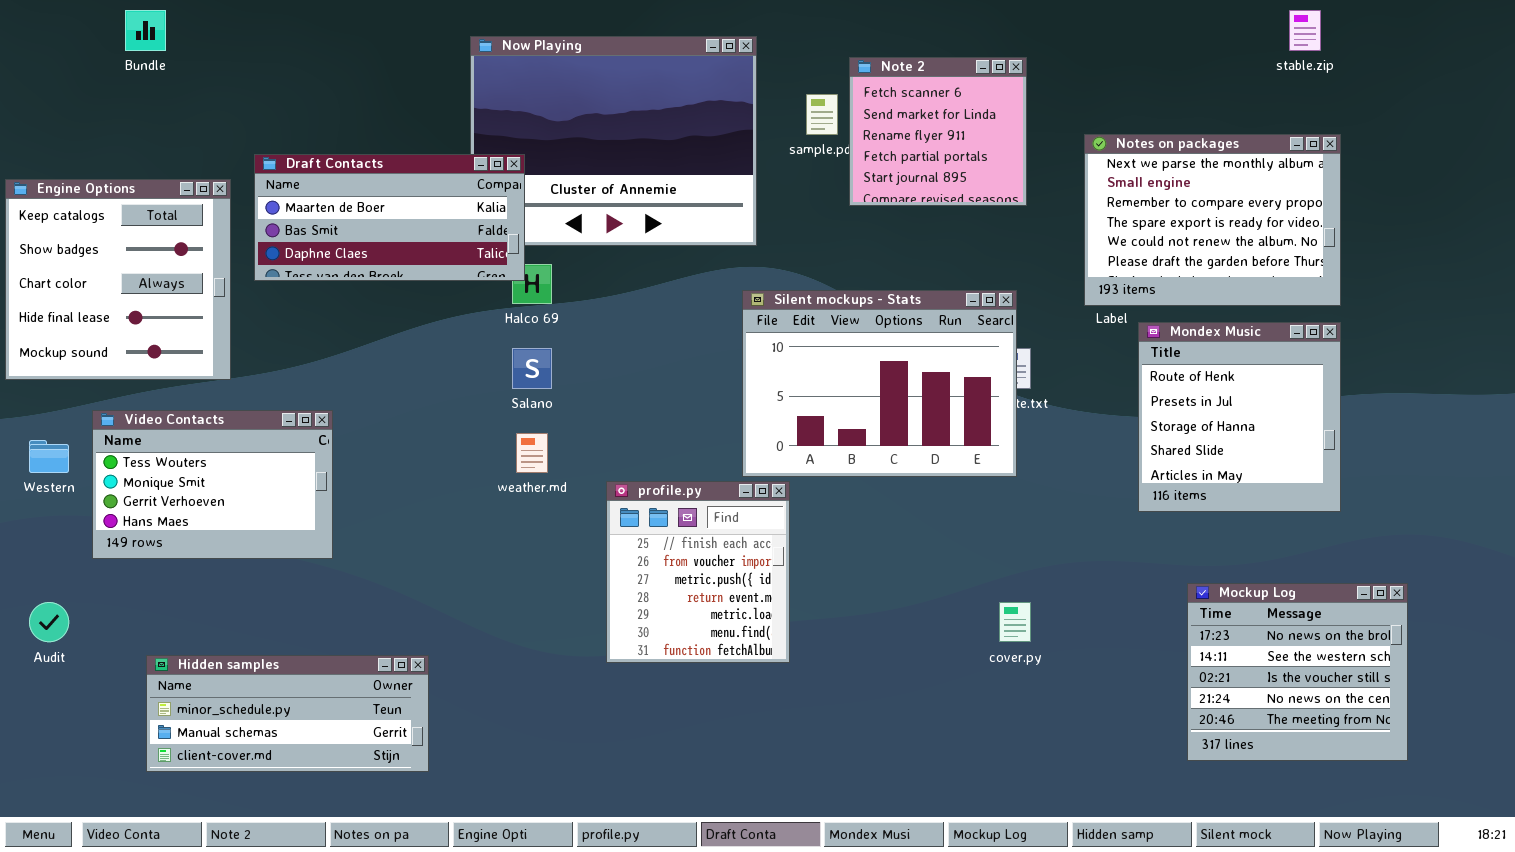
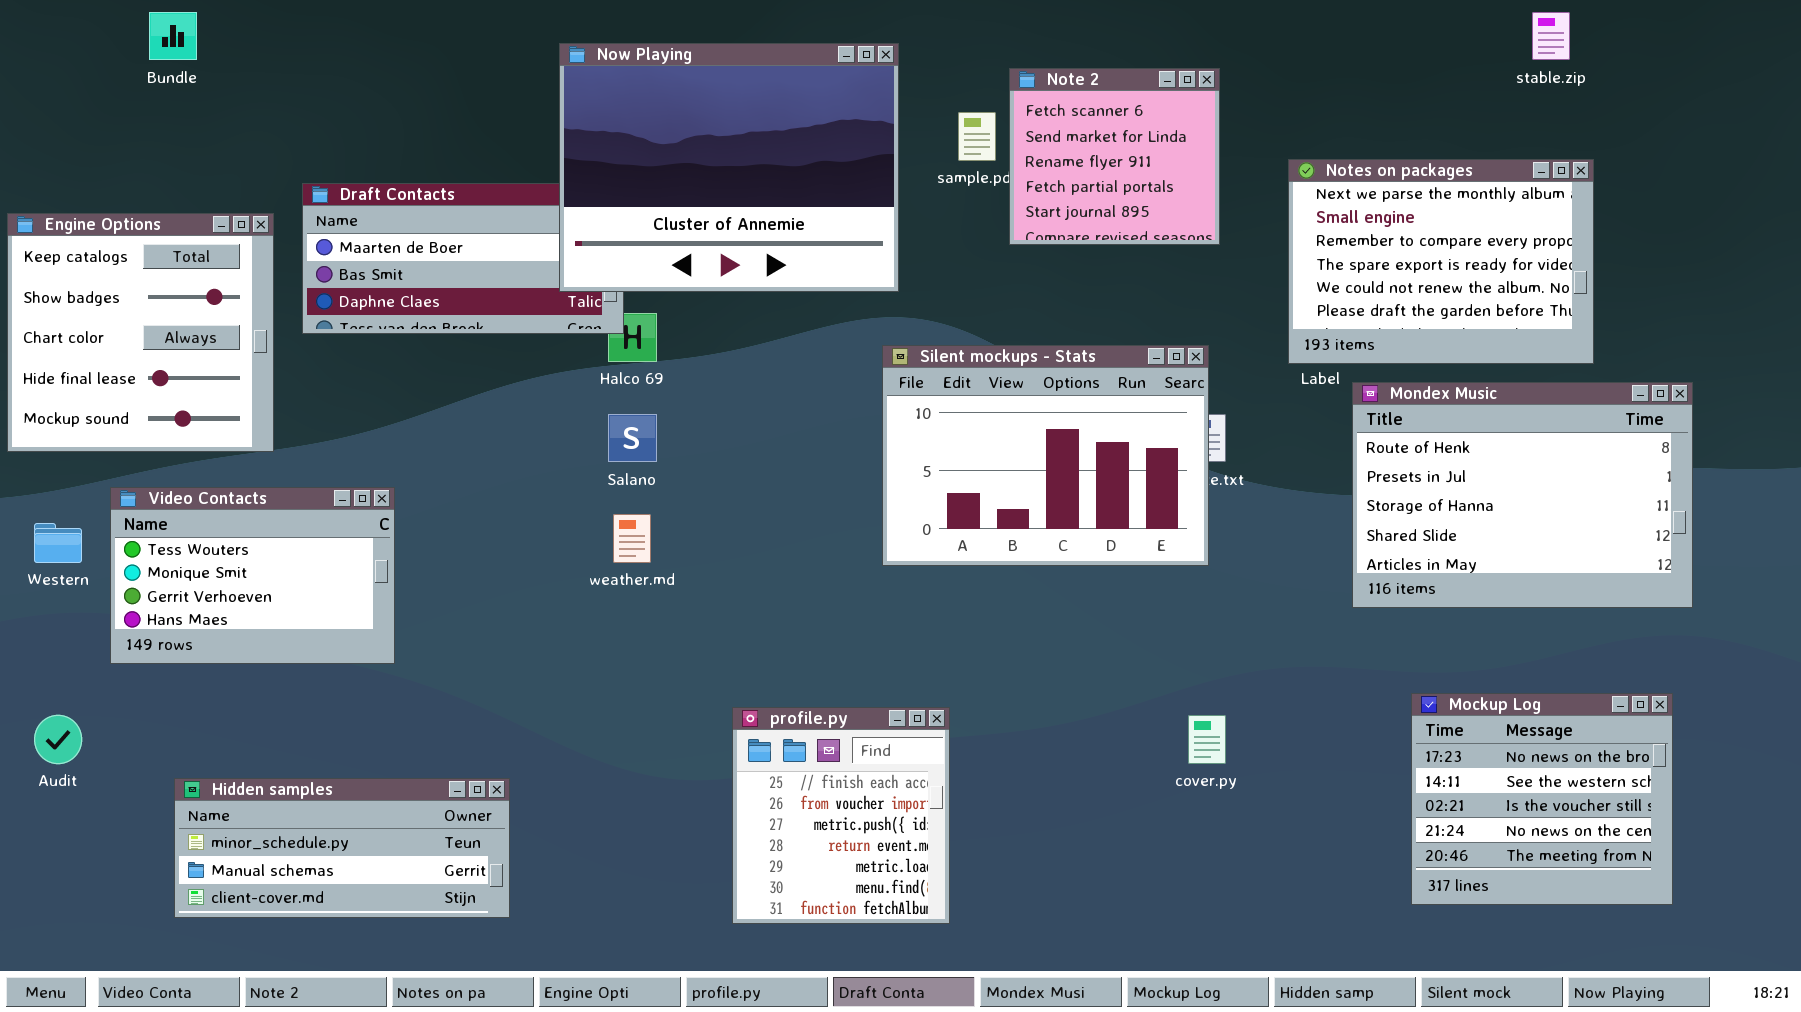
Now Playing: [470,36,757,246] -> [559,43,899,292], raised
Mondex Music: [1138,322,1341,512] -> [1352,382,1693,608], resized
profile.py: [606,481,790,663] -> [732,707,950,924], moved

